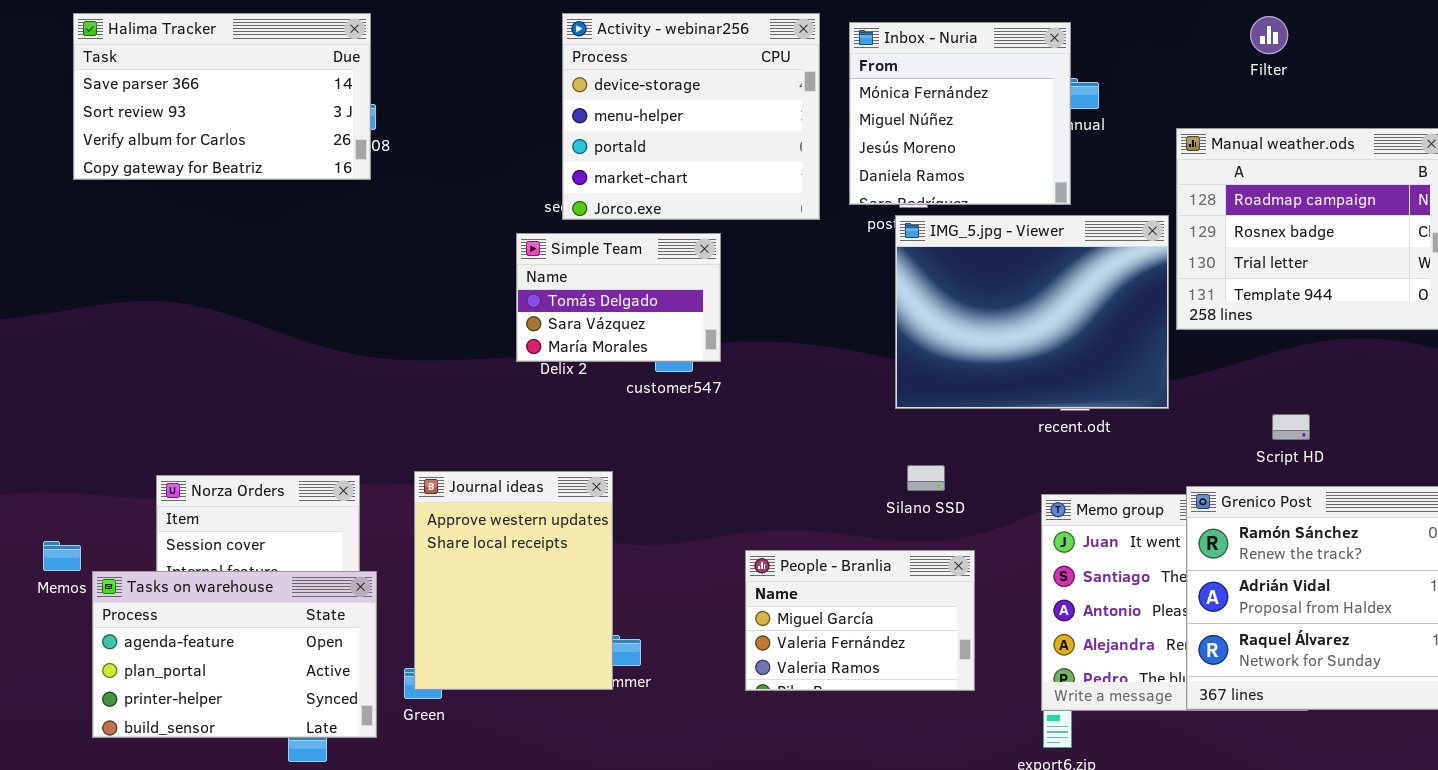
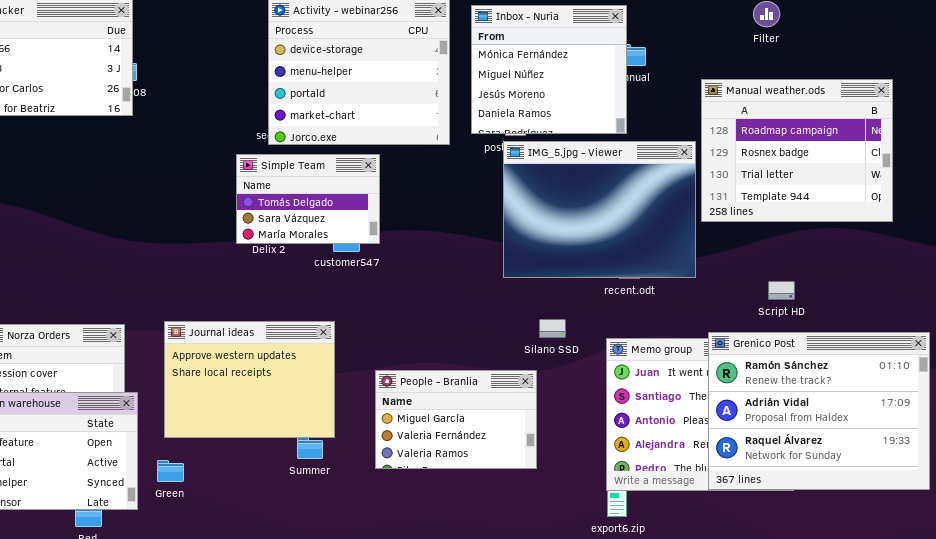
Silano SSD: [907,465,945,491] -> [539,319,566,338], moved
Journal ideas: [414,471,613,690] -> [164,321,335,438], resized
People - Branlia: [745,550,975,691] -> [375,370,537,469], moved

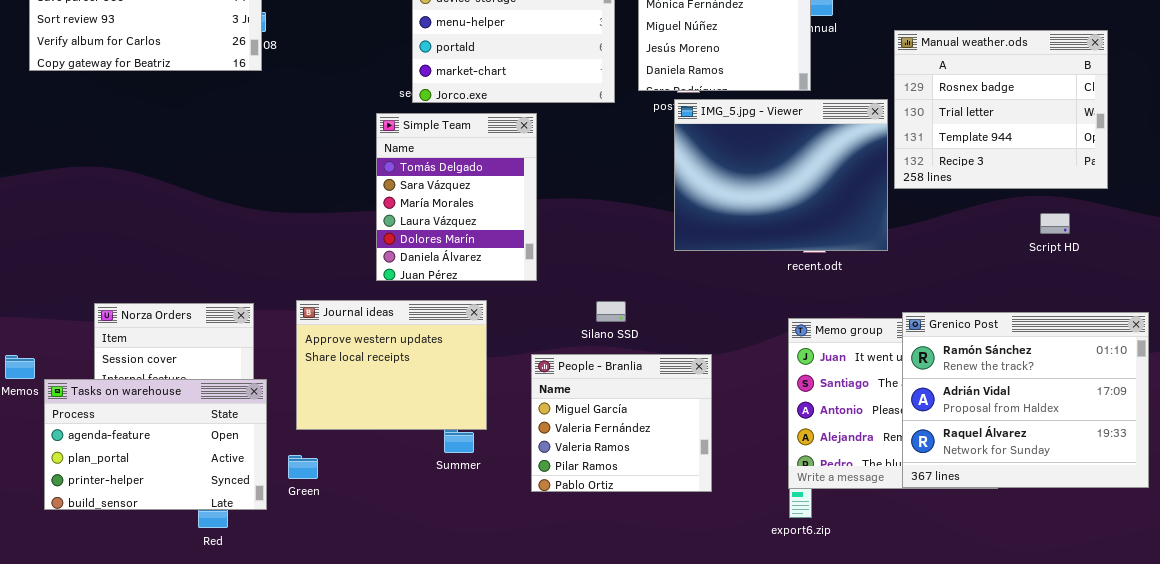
Manual weather.ods: [701,79,893,222] -> [894,30,1108,189], scrolled down 1 row
Simple Team: [236,154,380,244] -> [376,113,537,281], resized
Script HD: [768,281,795,300] -> [1040,213,1070,234], moved
Silano SSD: [539,319,566,338] -> [596,301,626,322], moved
People - Branlia: [375,370,537,469] -> [531,354,712,492], resized

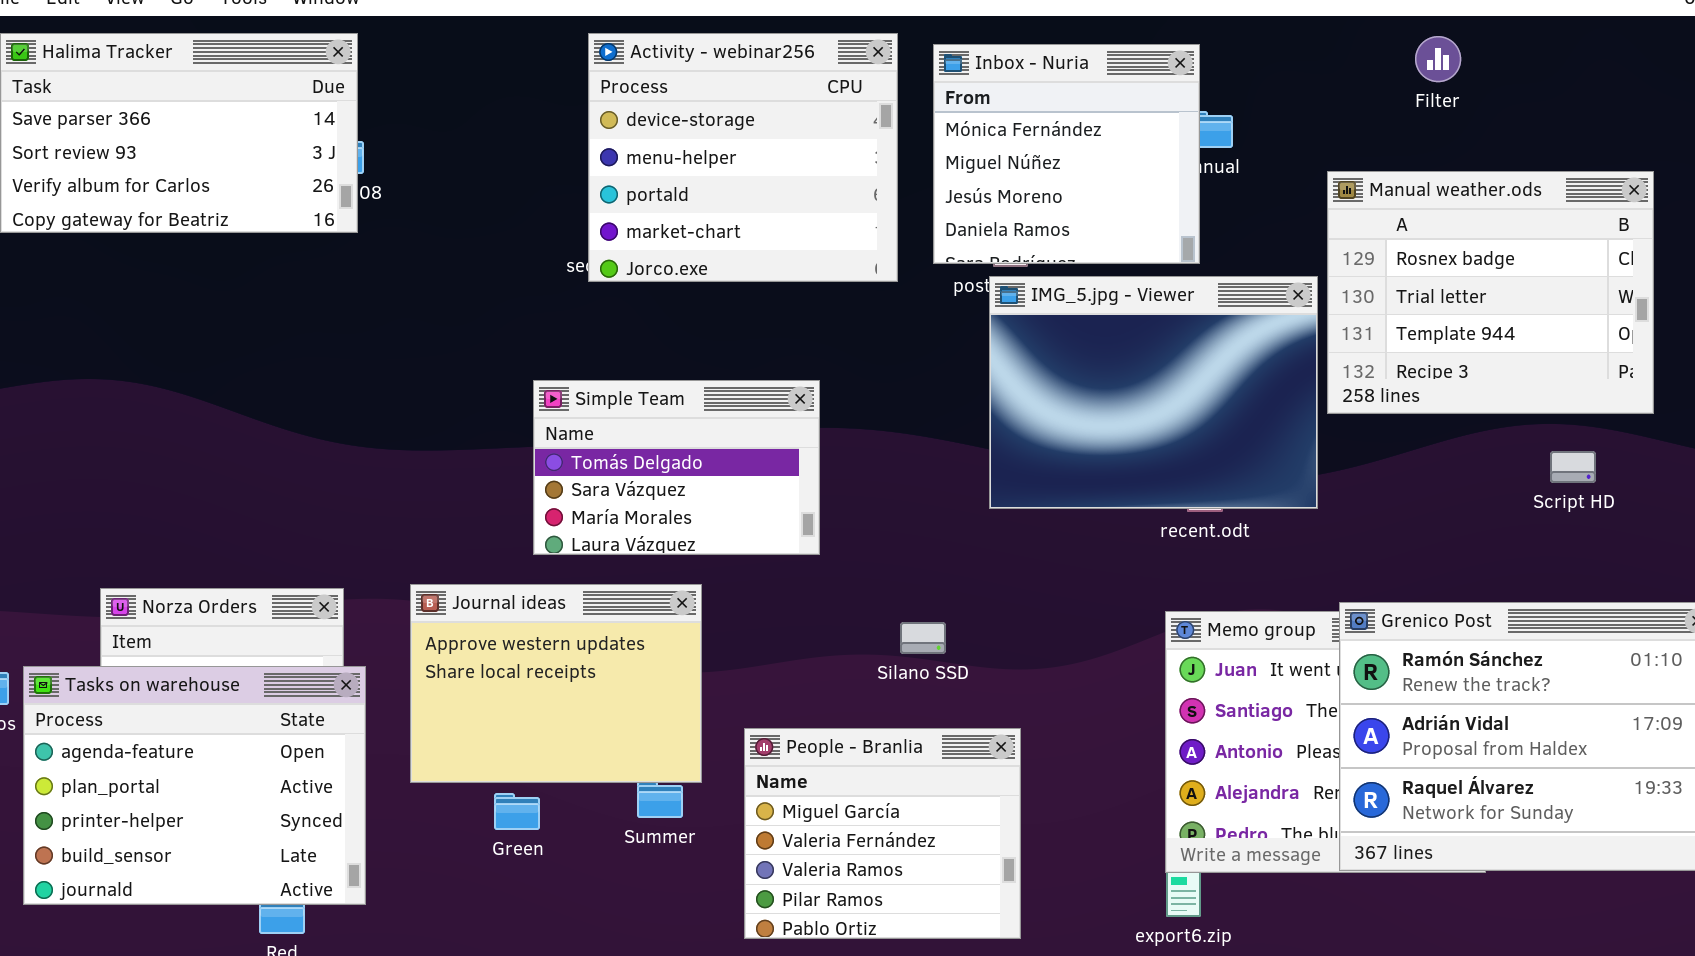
Simple Team: [376,113,537,281] -> [533,380,820,555], resized
Silano SSD: [596,301,626,322] -> [900,622,946,654], moved
People - Branlia: [531,354,712,492] -> [744,728,1021,939], moved
Tasks on warehouse: [44,379,267,510] -> [23,666,366,905], resized
Green: [288,455,318,479] -> [494,793,540,830], moved

